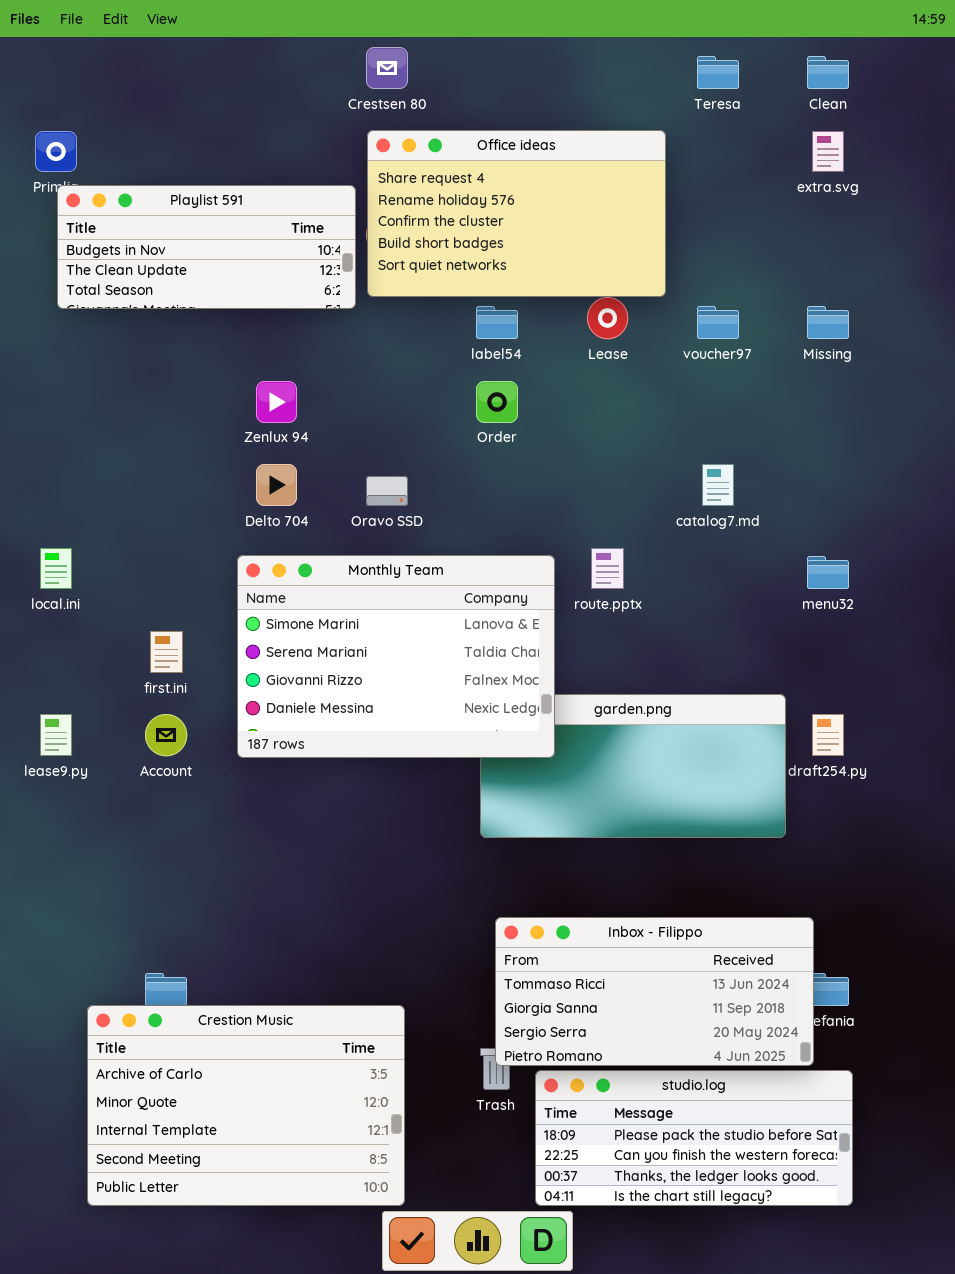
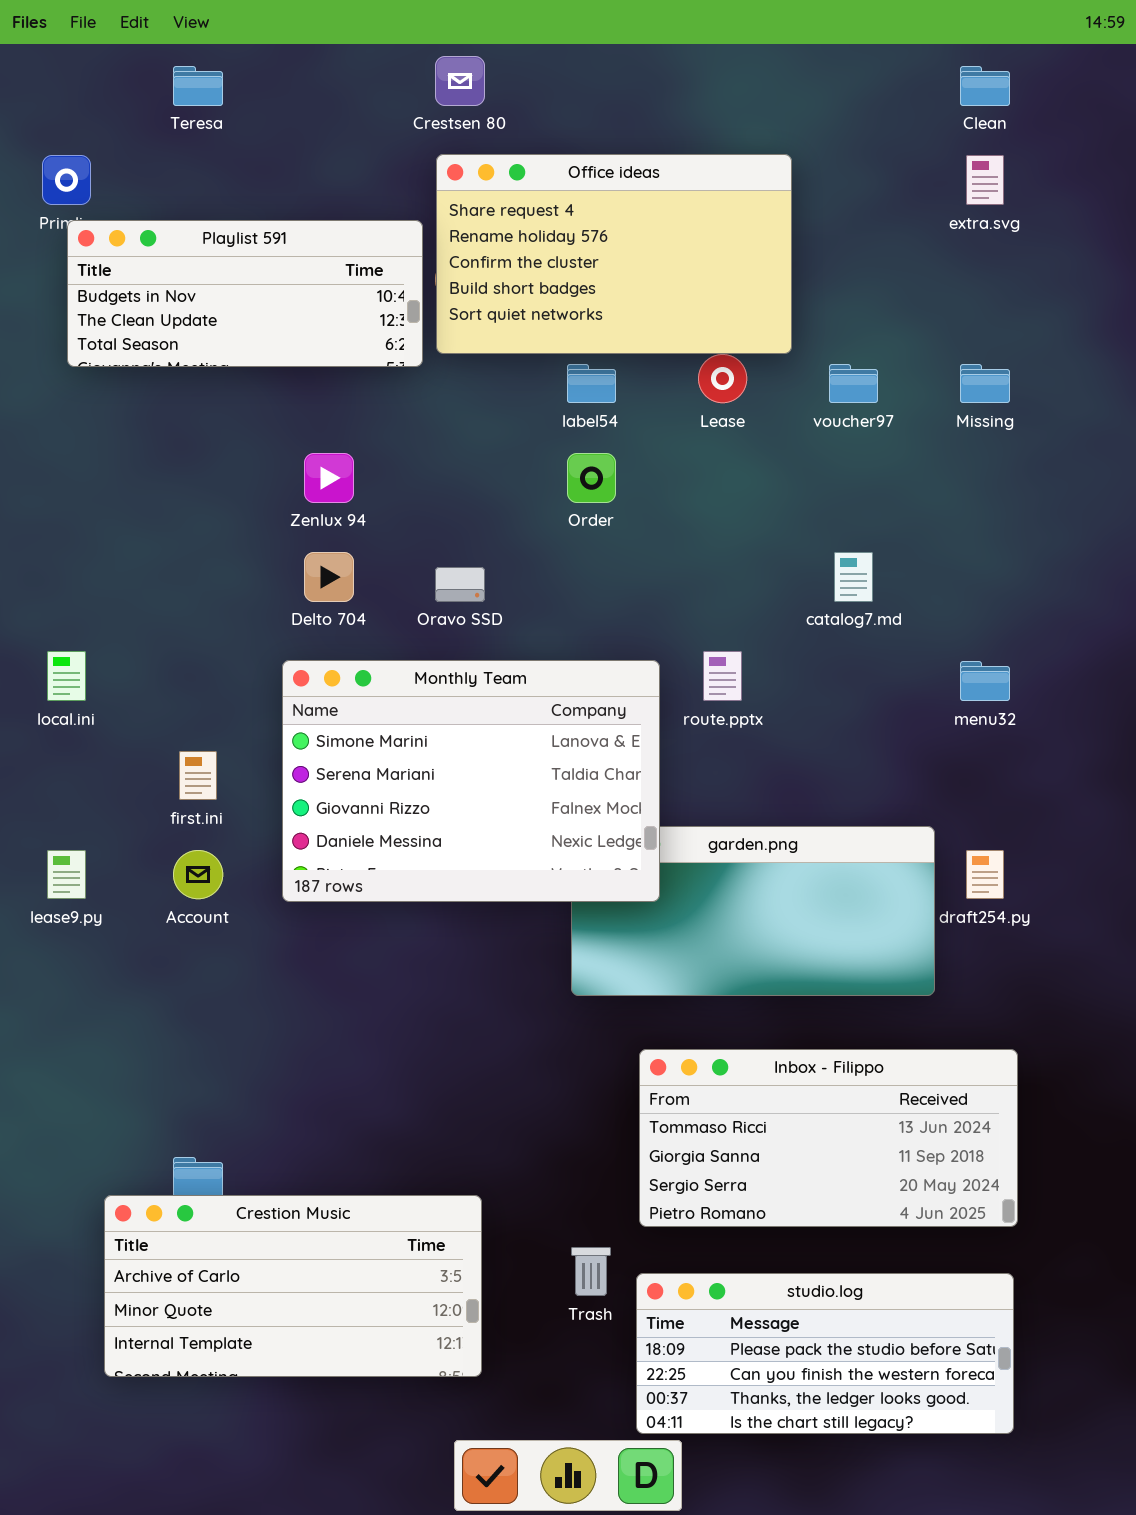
Teresa: [697,56,739,89] -> [173,66,223,106], moved
Inbox - Filippo: [495,917,814,1066] -> [639,1049,1018,1227], moved
Crestion Music: [87,1005,405,1206] -> [104,1195,482,1377], resized

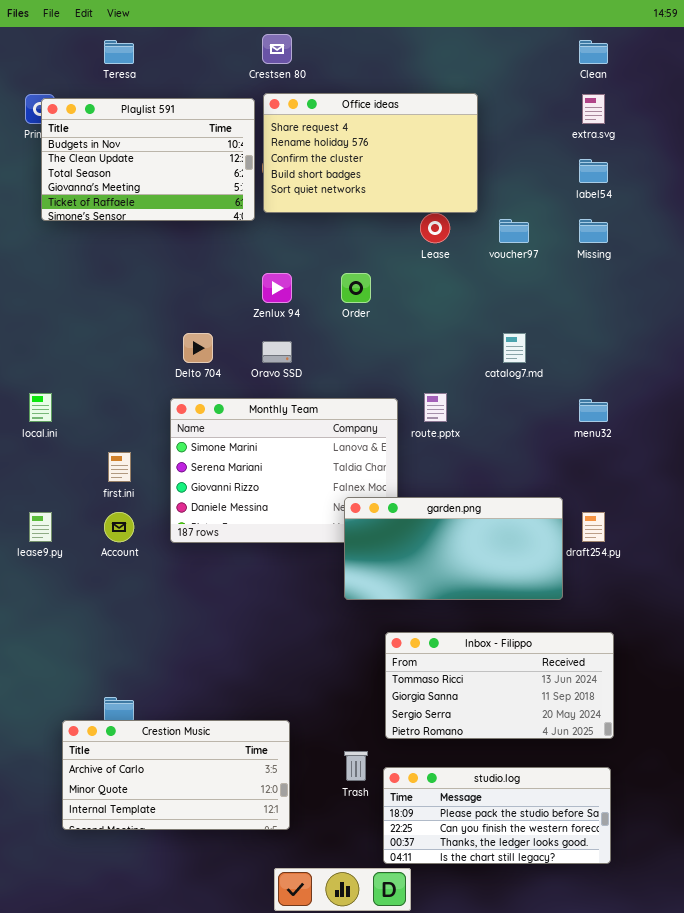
Playlist 591: [67,220,423,367] -> [41,98,255,221], resized
label54: [567,364,616,403] -> [579,159,608,183], moved
Zenlux 94: [304,453,354,503] -> [262,273,292,303], moved
garden.png: [571,826,935,996] -> [344,497,563,600], raised

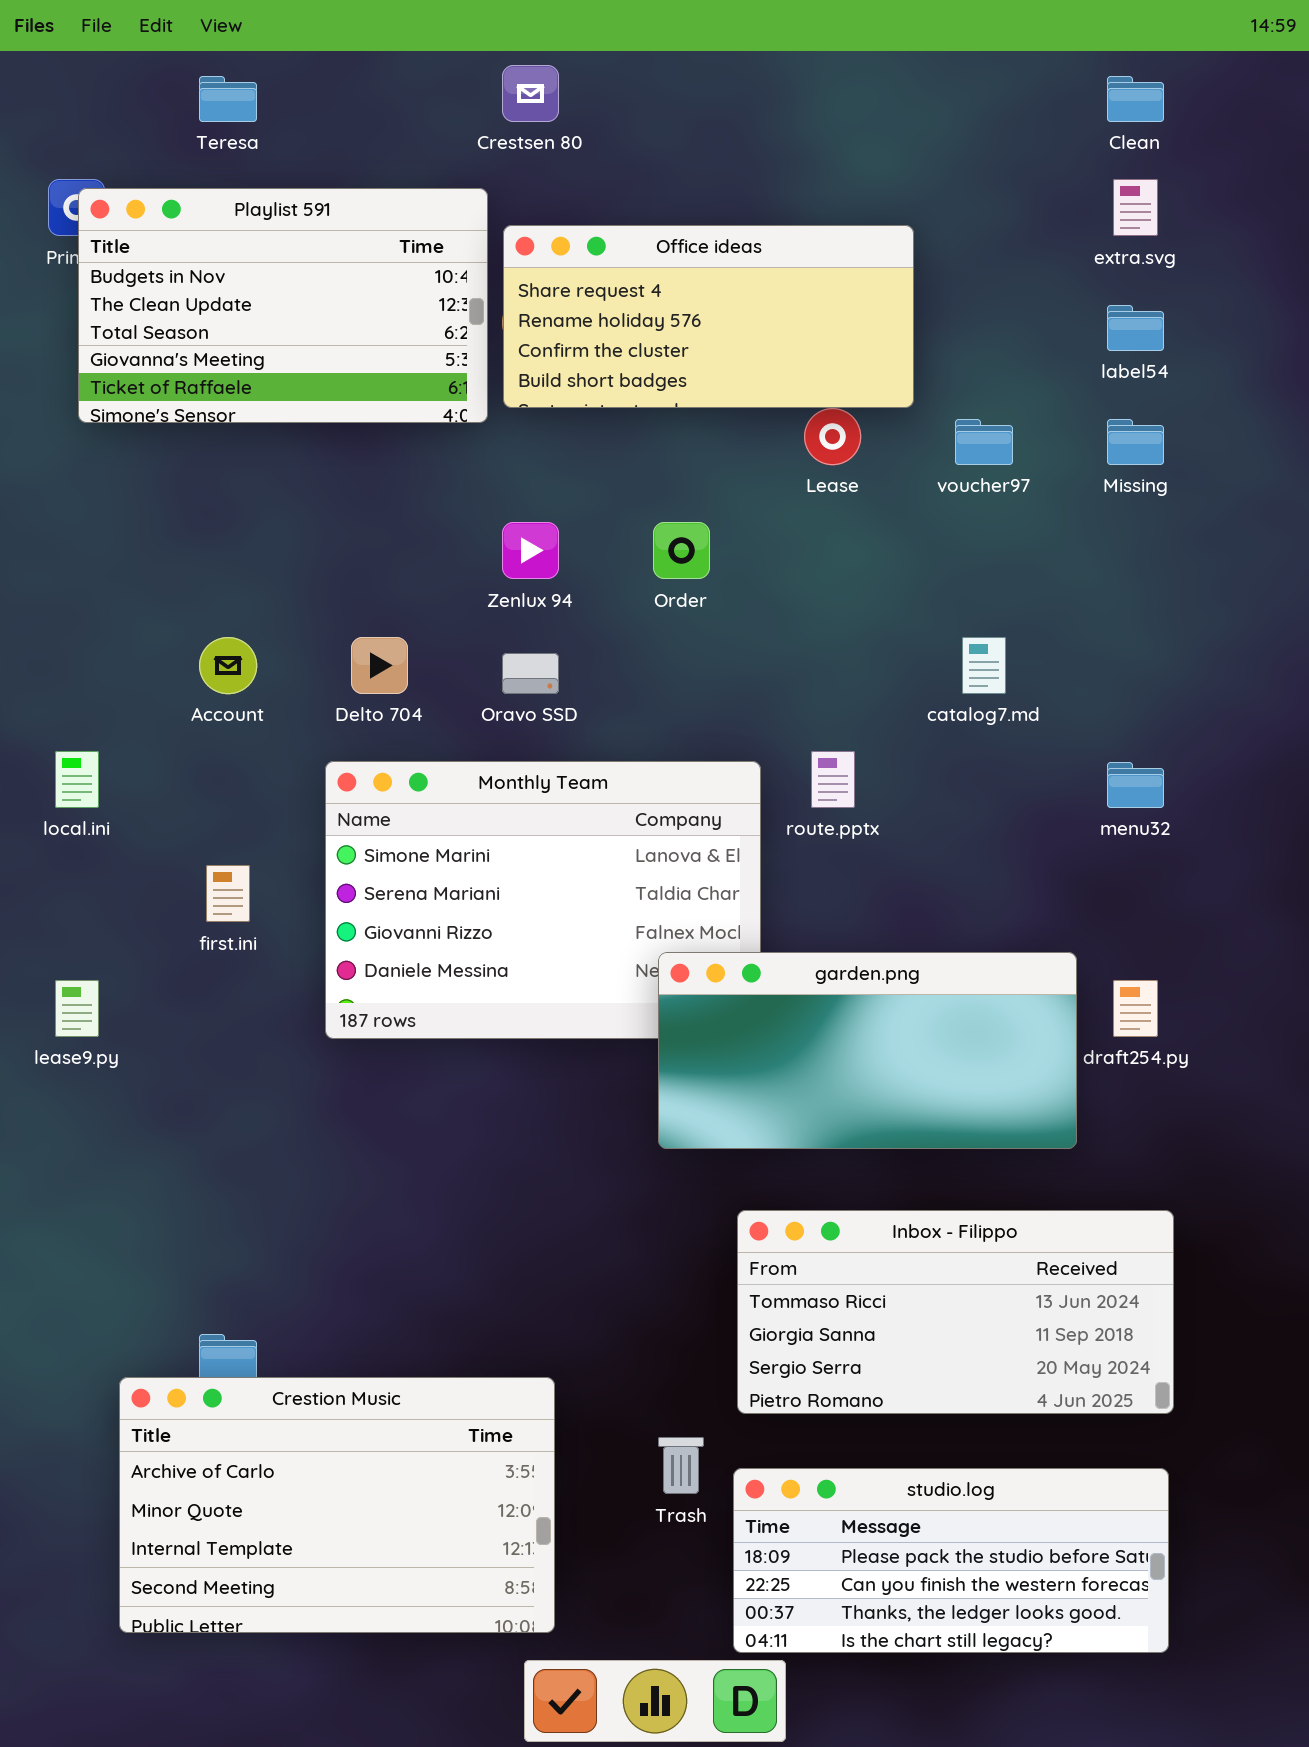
Office ideas: [263,93,478,213] -> [503,225,914,408], resized
Account: [104,512,134,542] -> [199,637,257,694], moved
Crestion Music: [62,720,290,830] -> [119,1377,555,1633], resized

